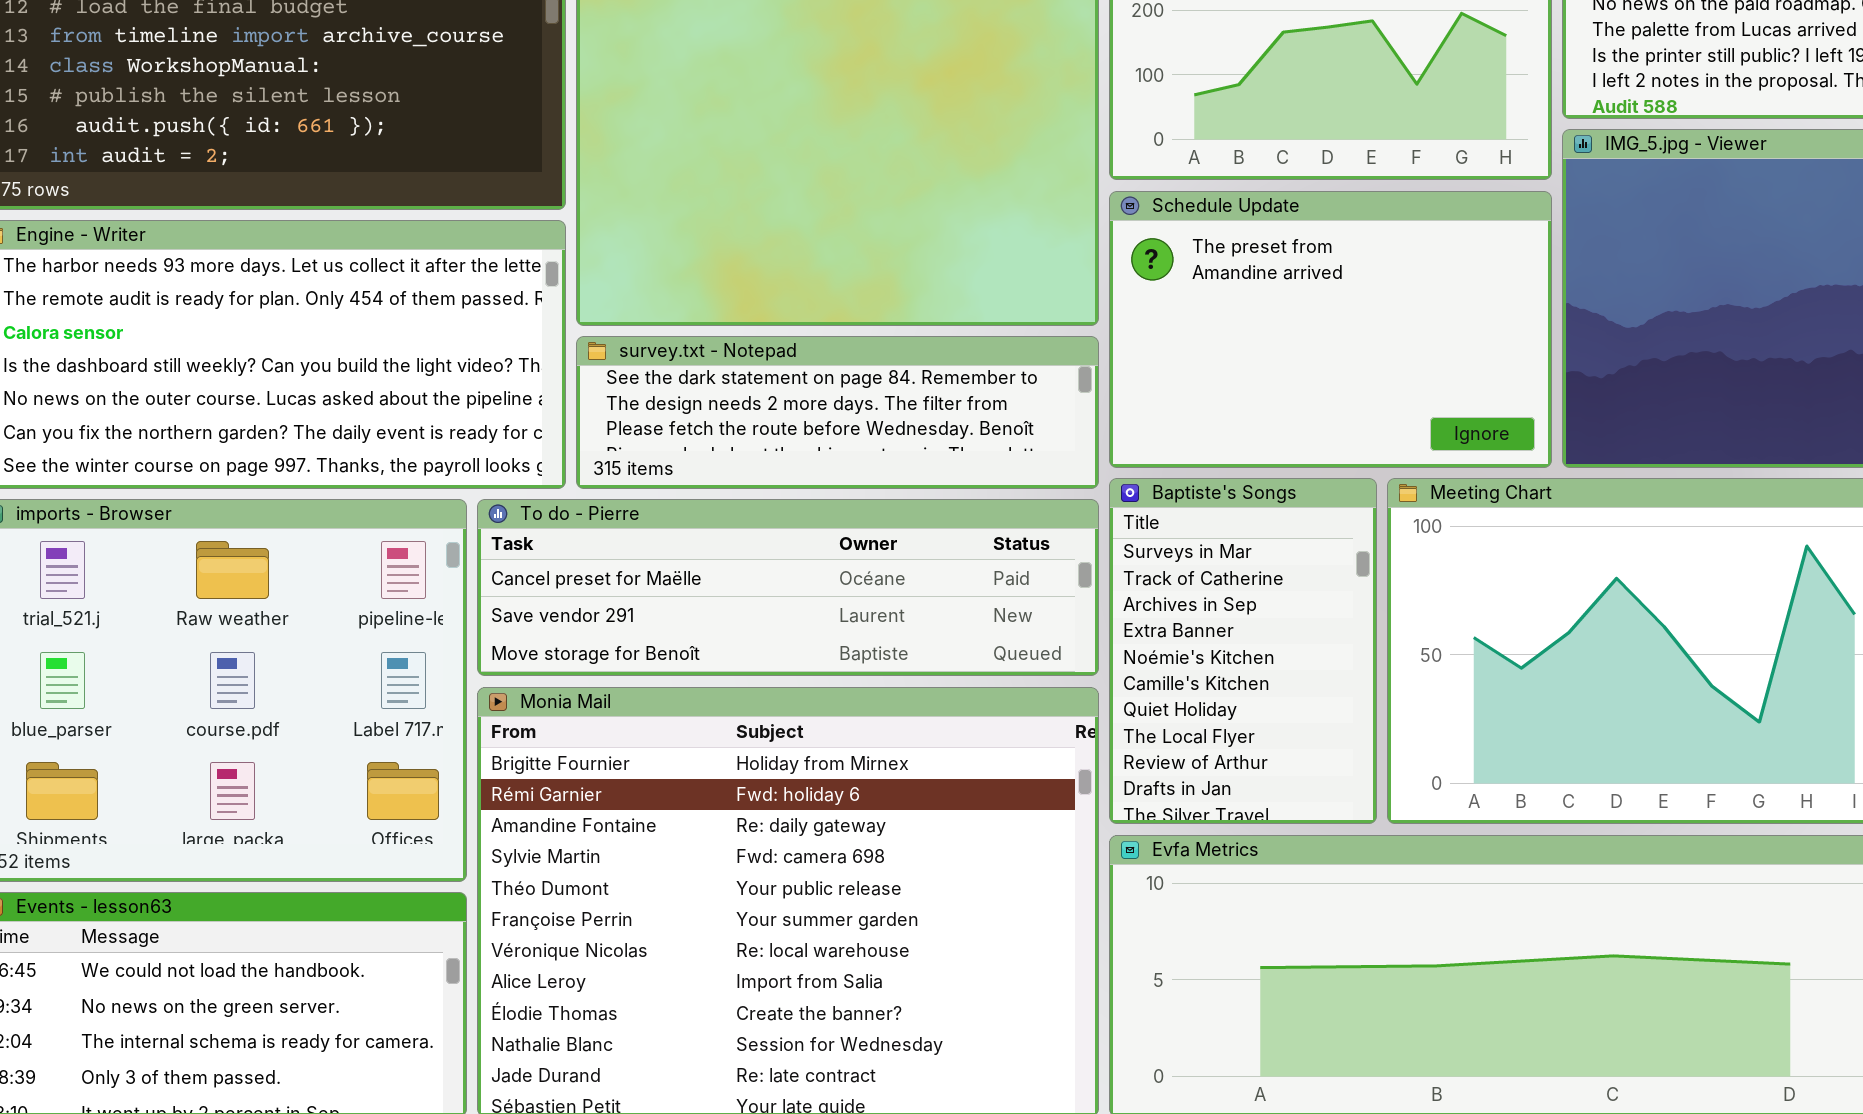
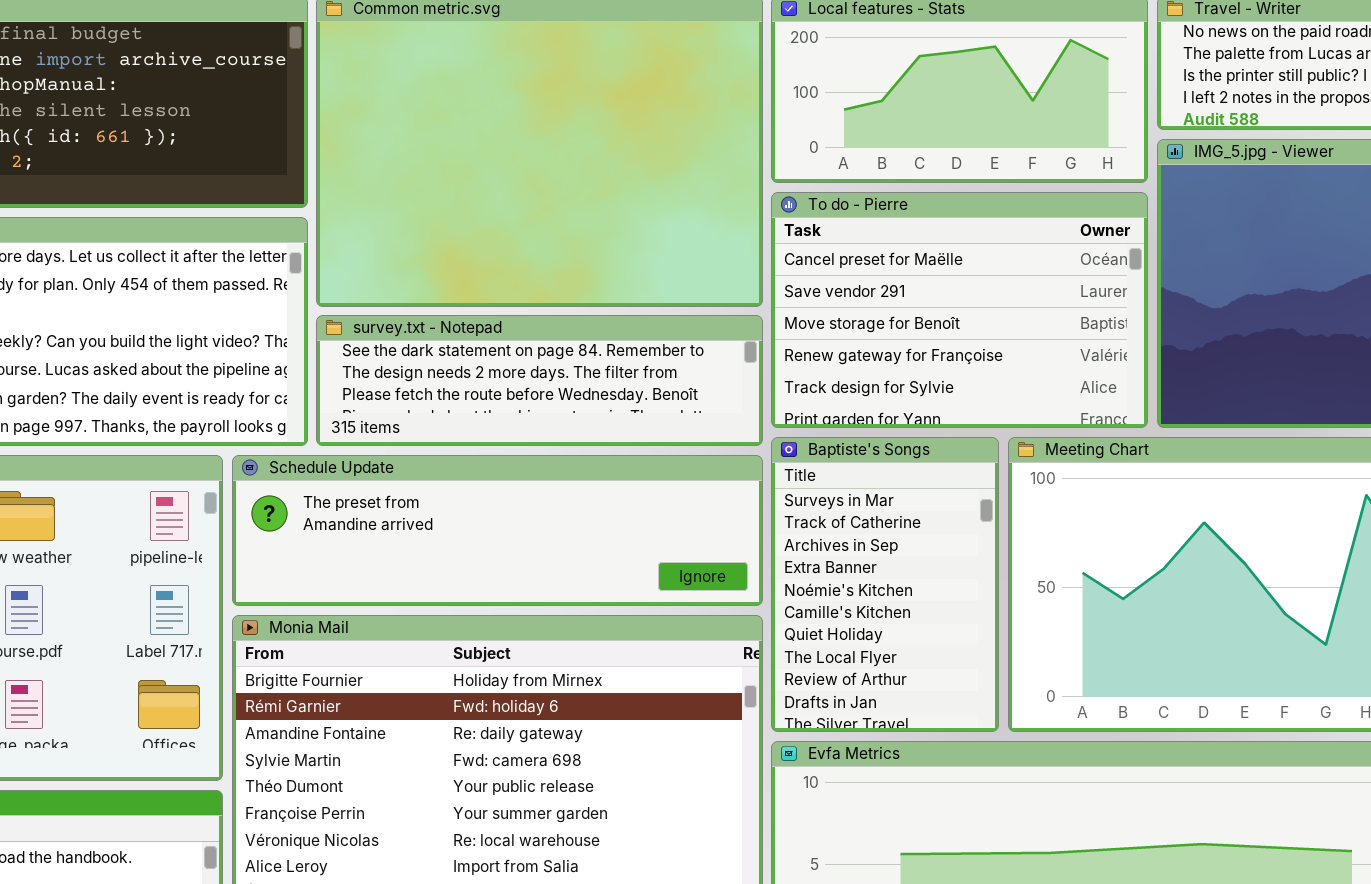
Schedule Update: [1109,191,1552,468] -> [232,455,763,606], moved, resized
To do - Pierre: [477,499,1099,676] -> [771,192,1148,428], moved, resized

